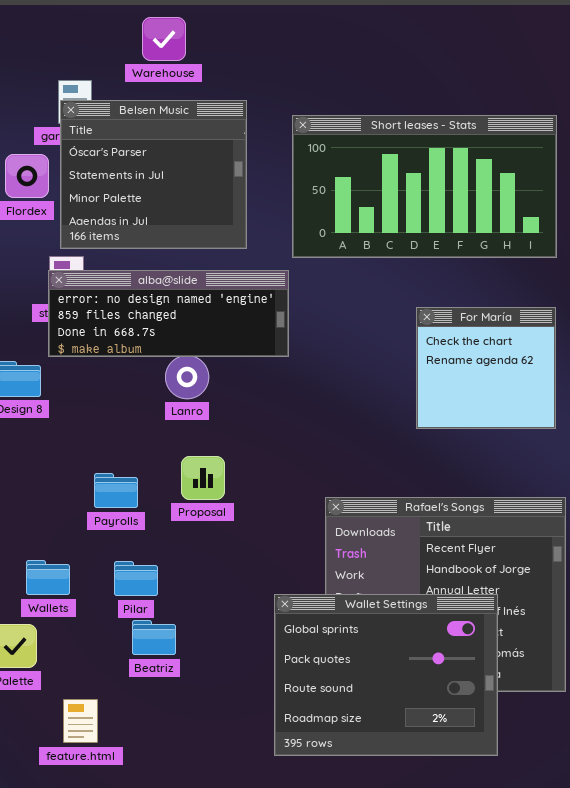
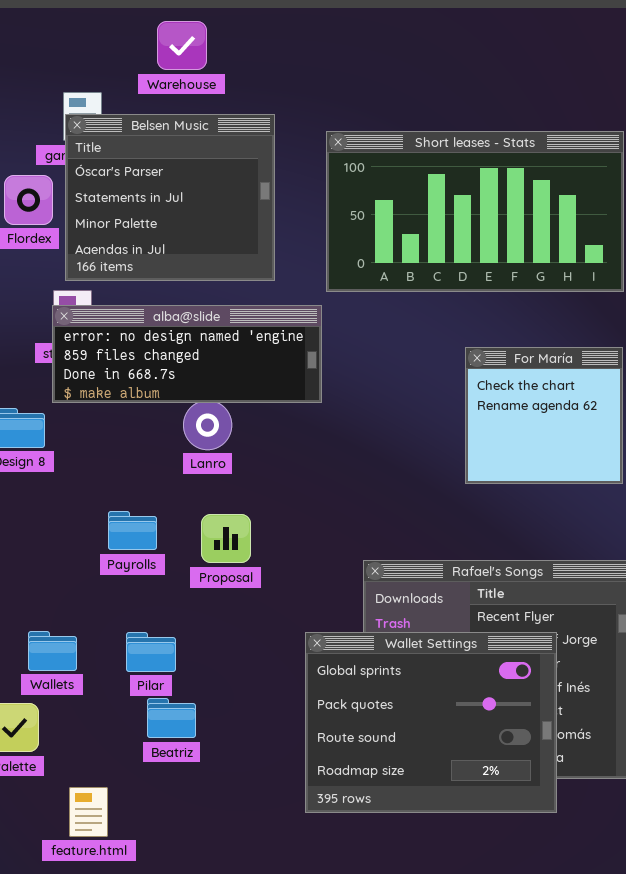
Payrolls: [94,473,138,508] -> [108,511,157,550], moved
Wallet Settings: [274,594,498,756] -> [305,632,557,813], moved

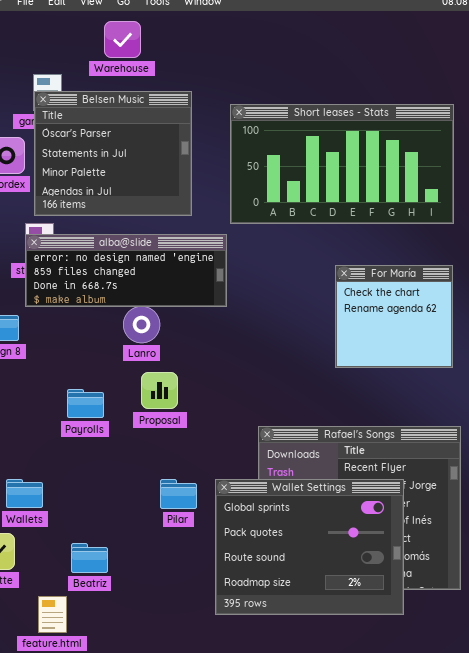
Proposal: [201,514,251,563] -> [141,372,178,409], moved
Pilar: [126,632,176,672] -> [160,479,197,509], moved
Beatriz: [147,698,196,738] -> [71,543,108,573], moved

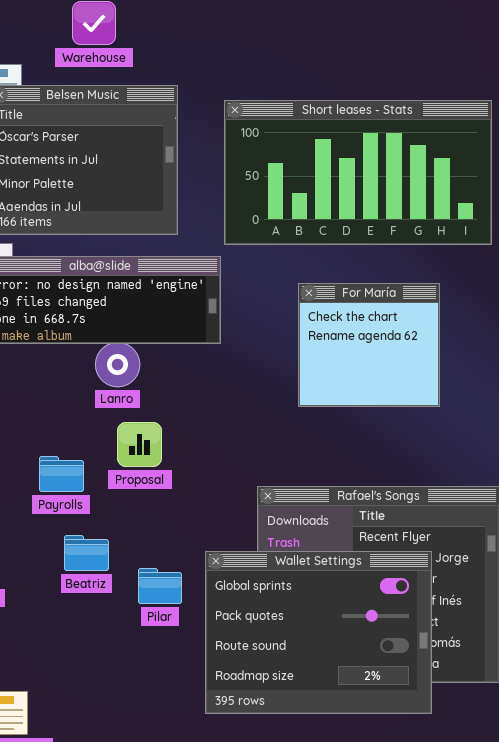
For María: [335,265,453,368] -> [298,283,440,407], moved
Payrolls: [67,389,104,418] -> [39,456,84,492], moved
Pilar: [160,479,197,509] -> [138,568,182,604], moved
Beatriz: [71,543,108,573] -> [64,535,109,571], moved

